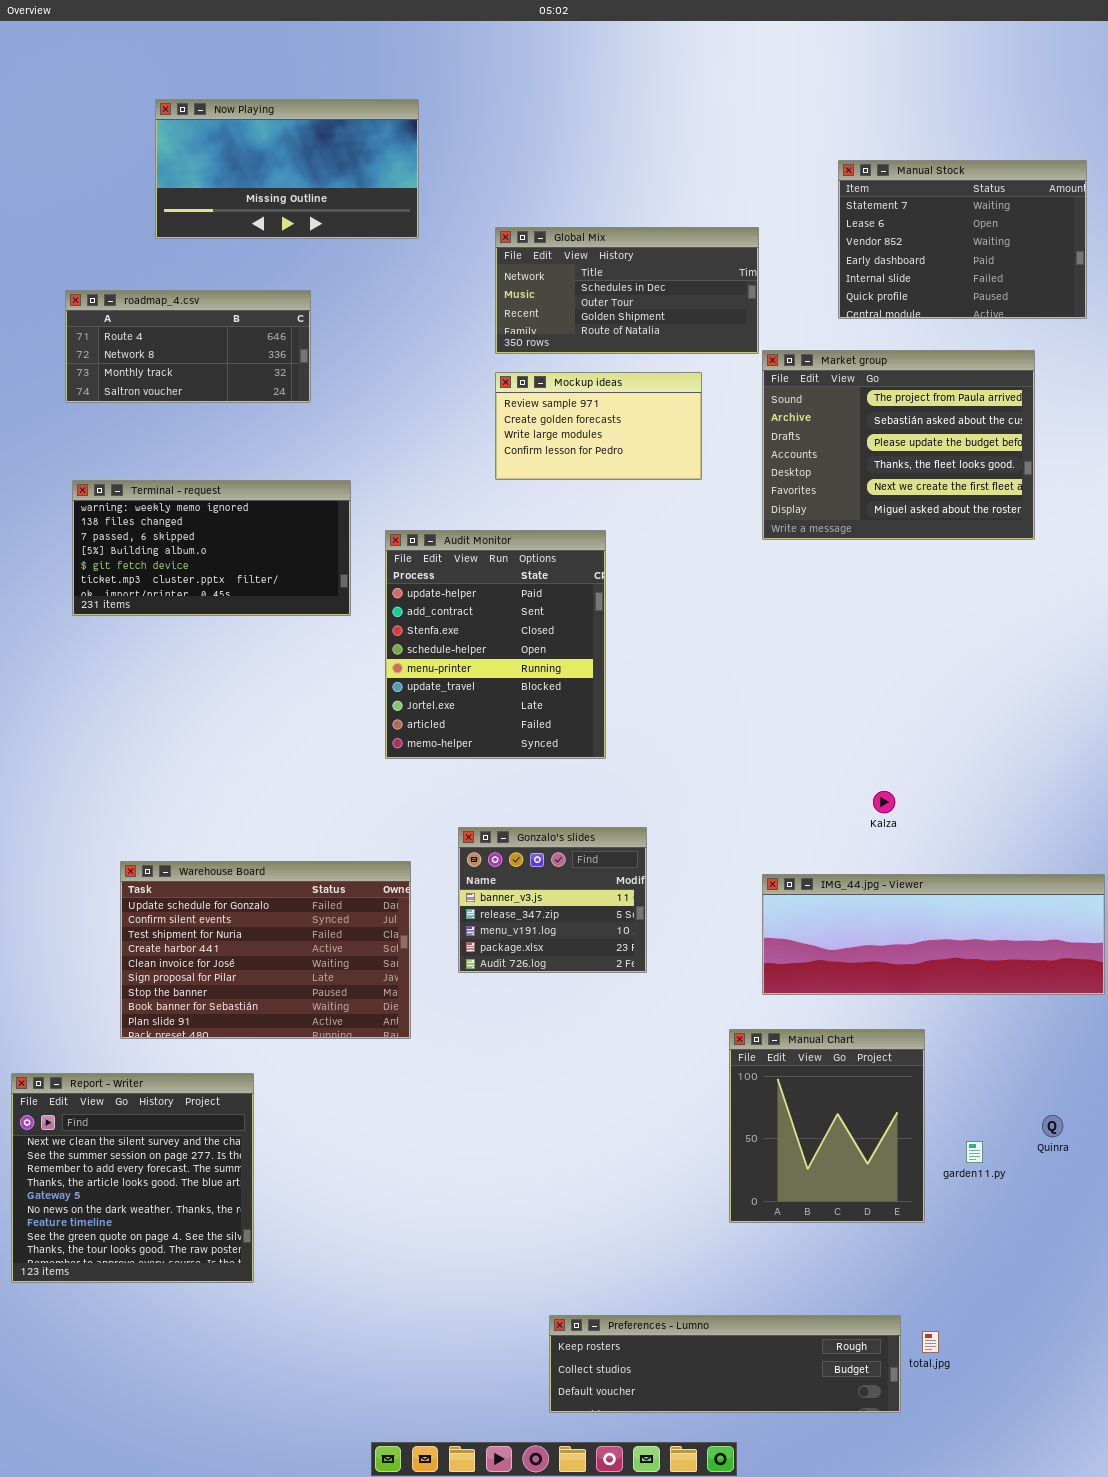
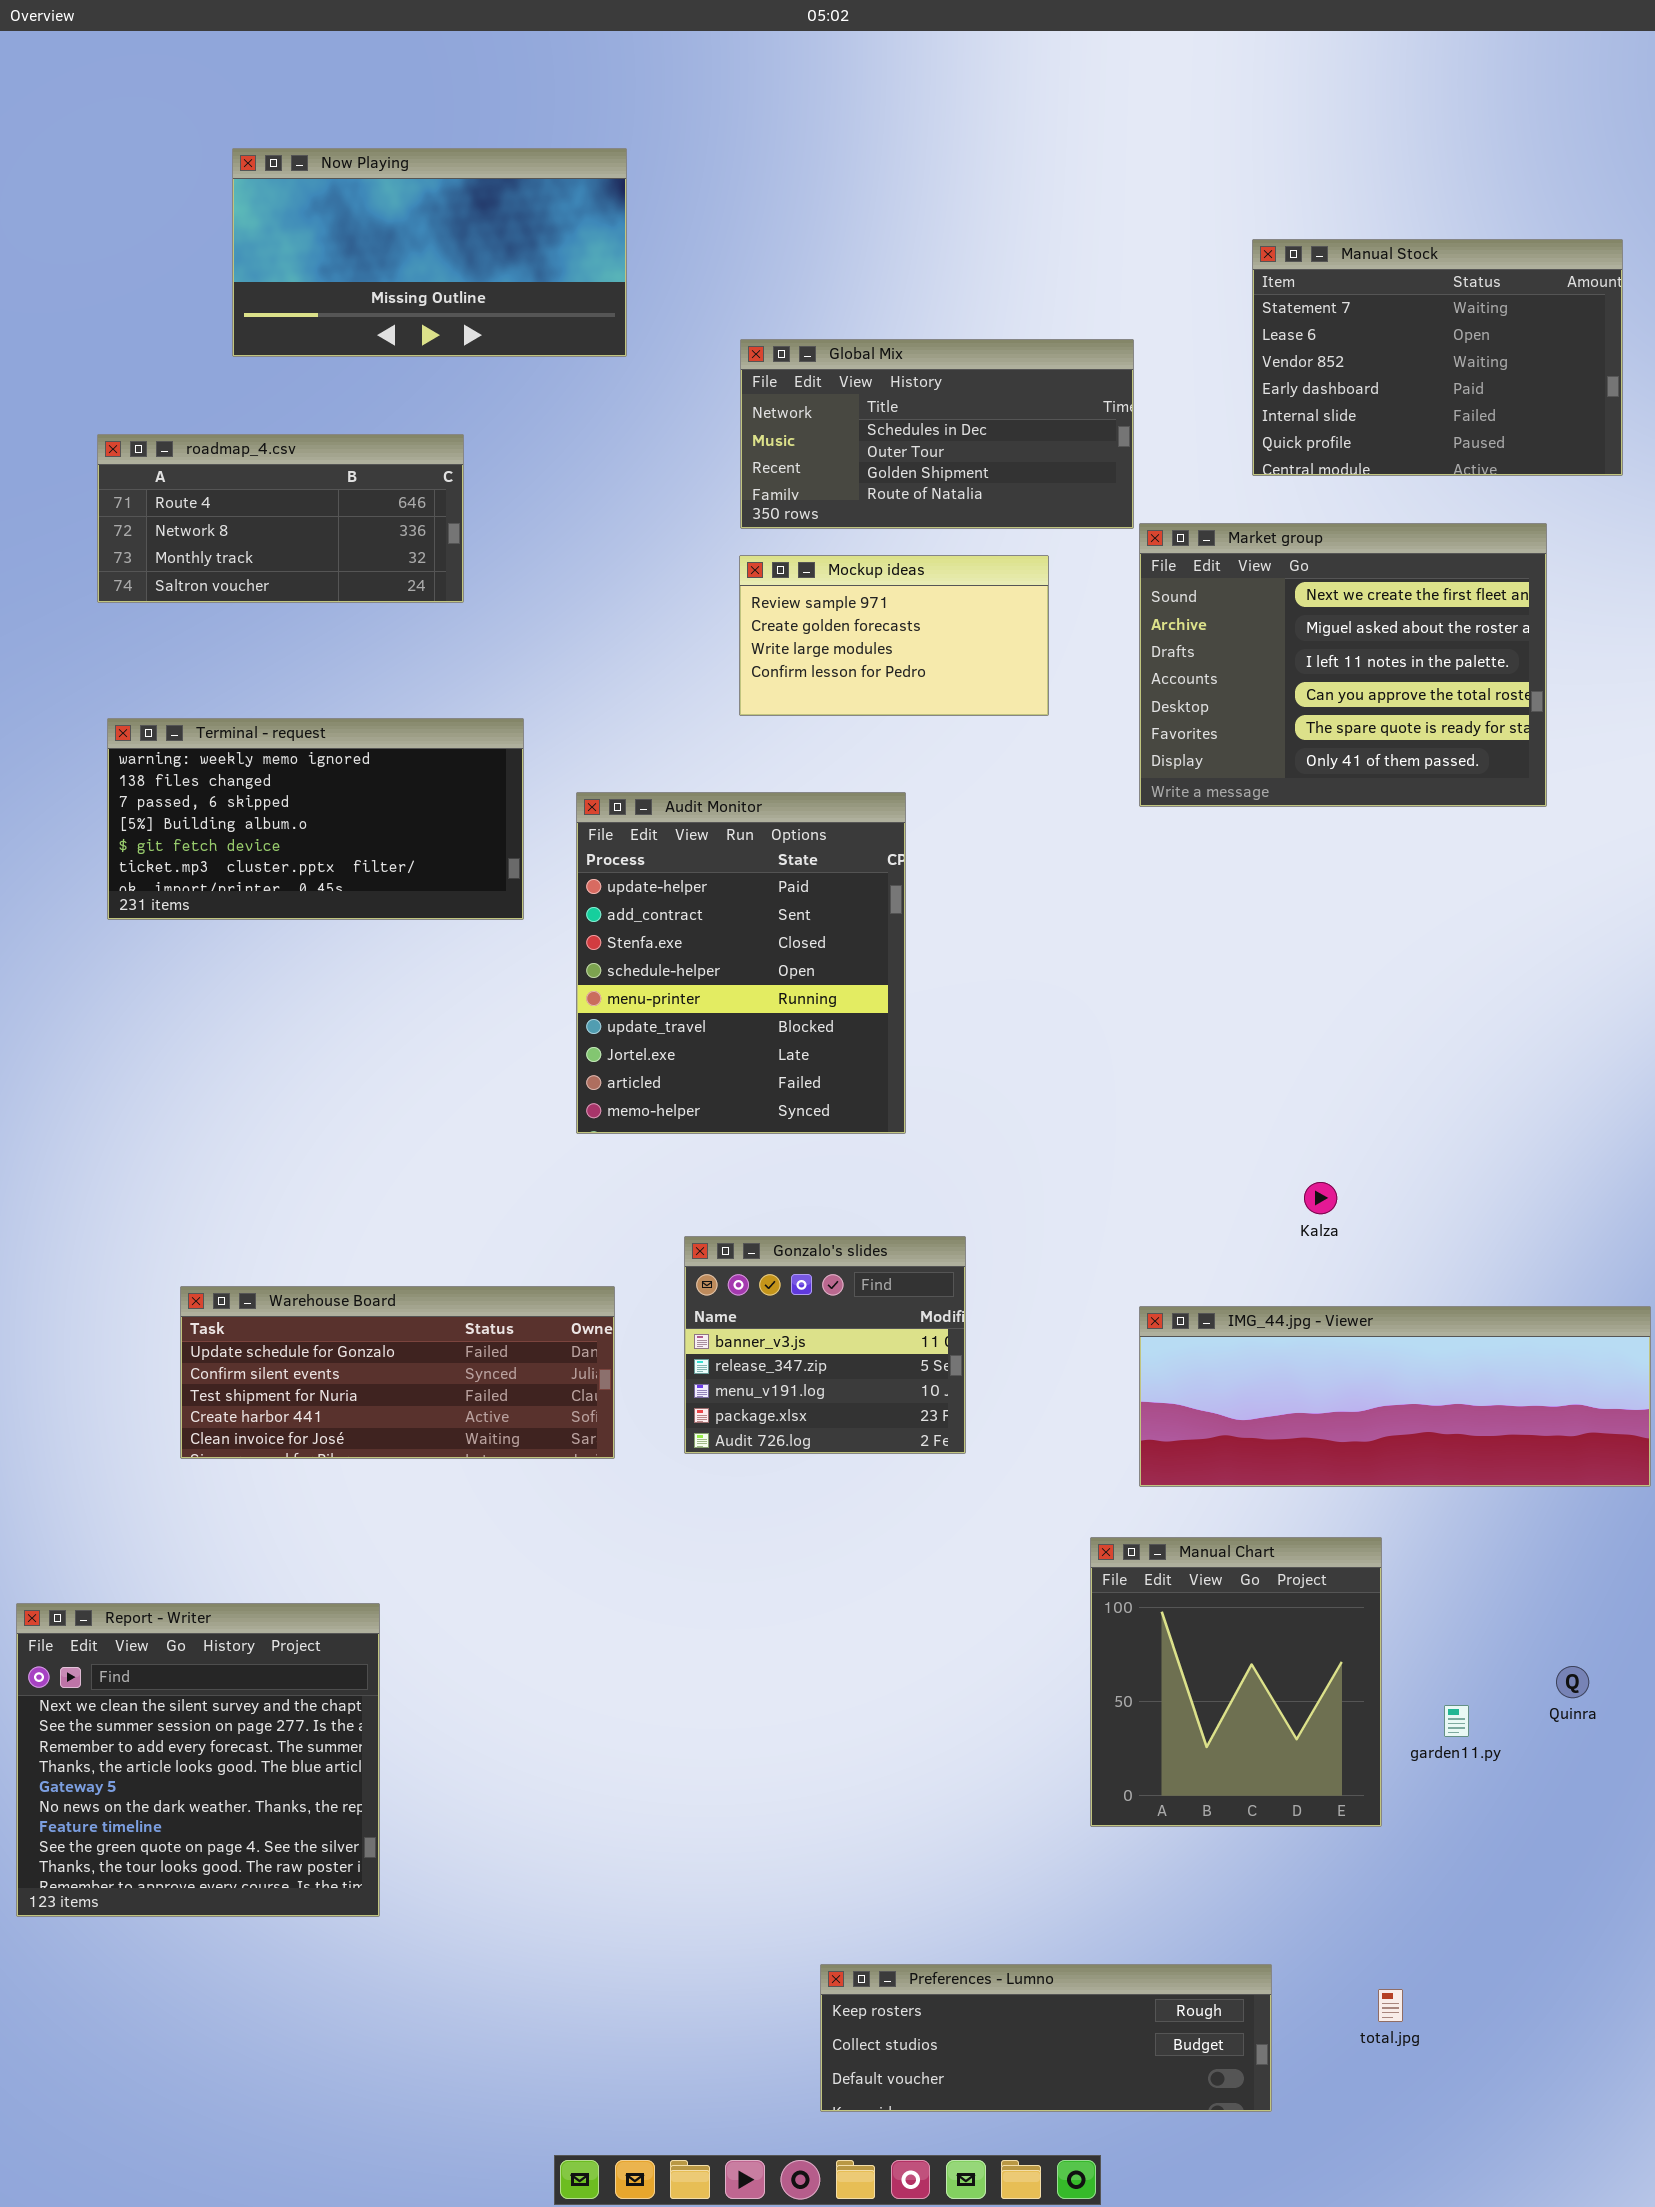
Market group: [762,350,1035,540] -> [1139,523,1547,807], scrolled down 4 rows
Warehouse Board: [120,861,411,1039] -> [180,1286,615,1459], resized
Preferences - Lumno: [549,1315,901,1413] -> [820,1964,1272,2112], resized

